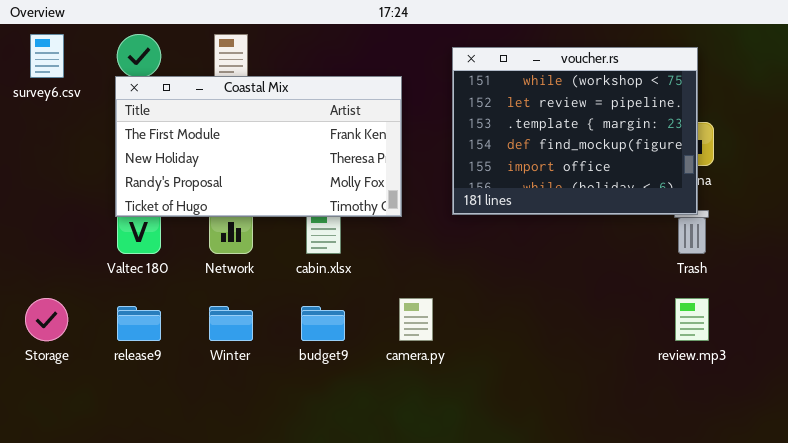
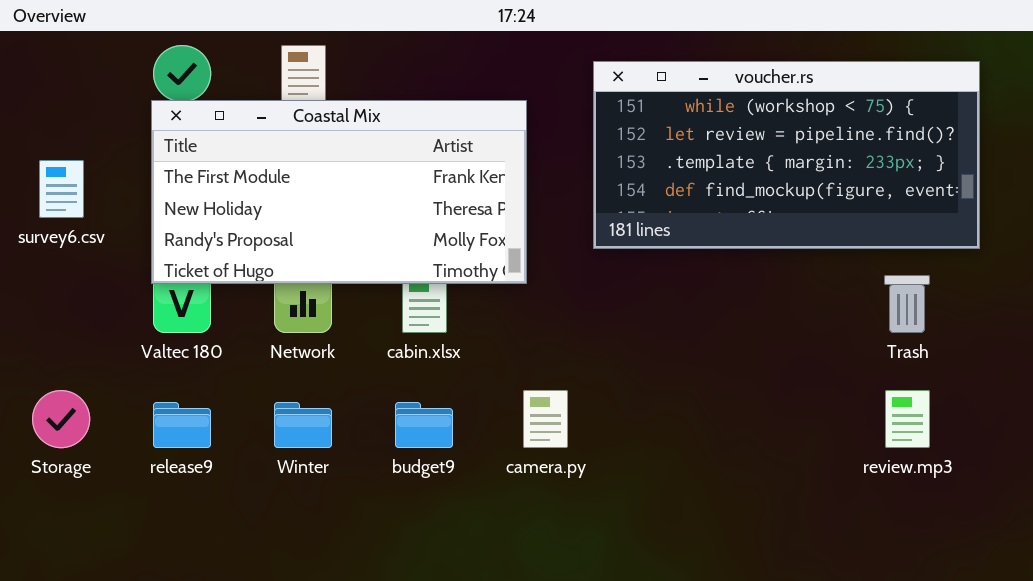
survey6.csv: [30,34,64,78] -> [39,160,84,218], moved
voucher.rs: [452,47,698,215] -> [593,61,980,249], resized

